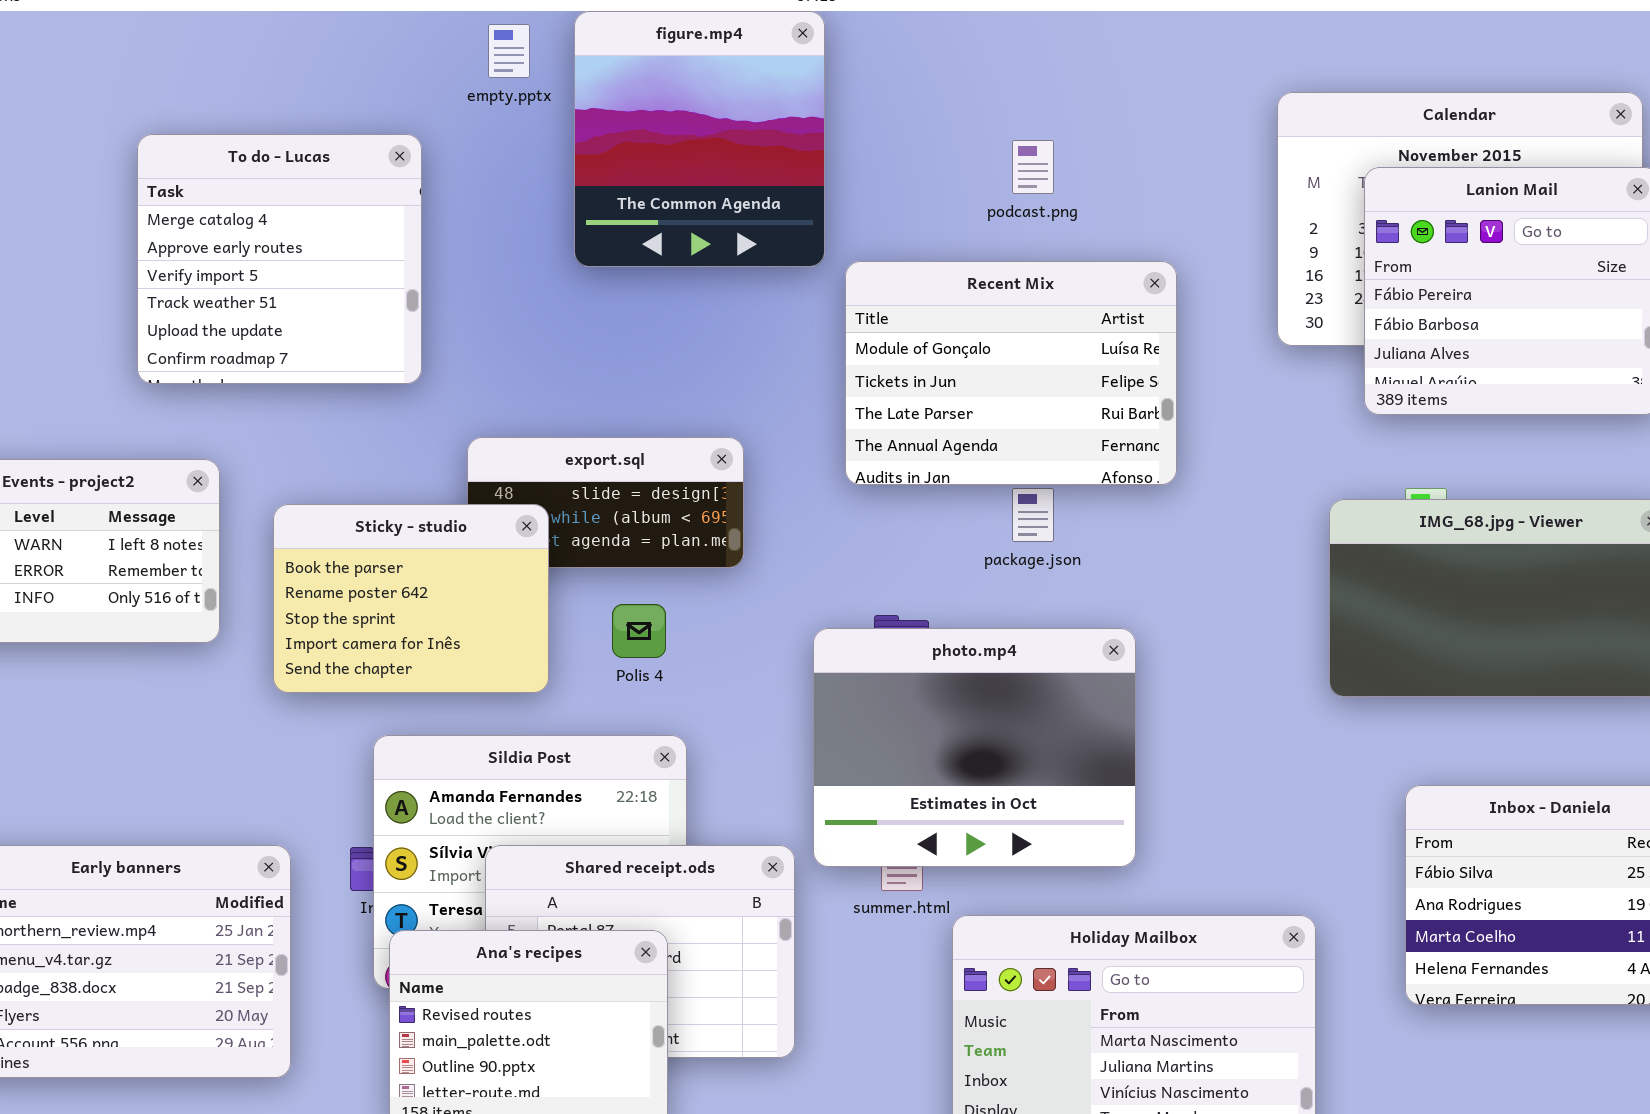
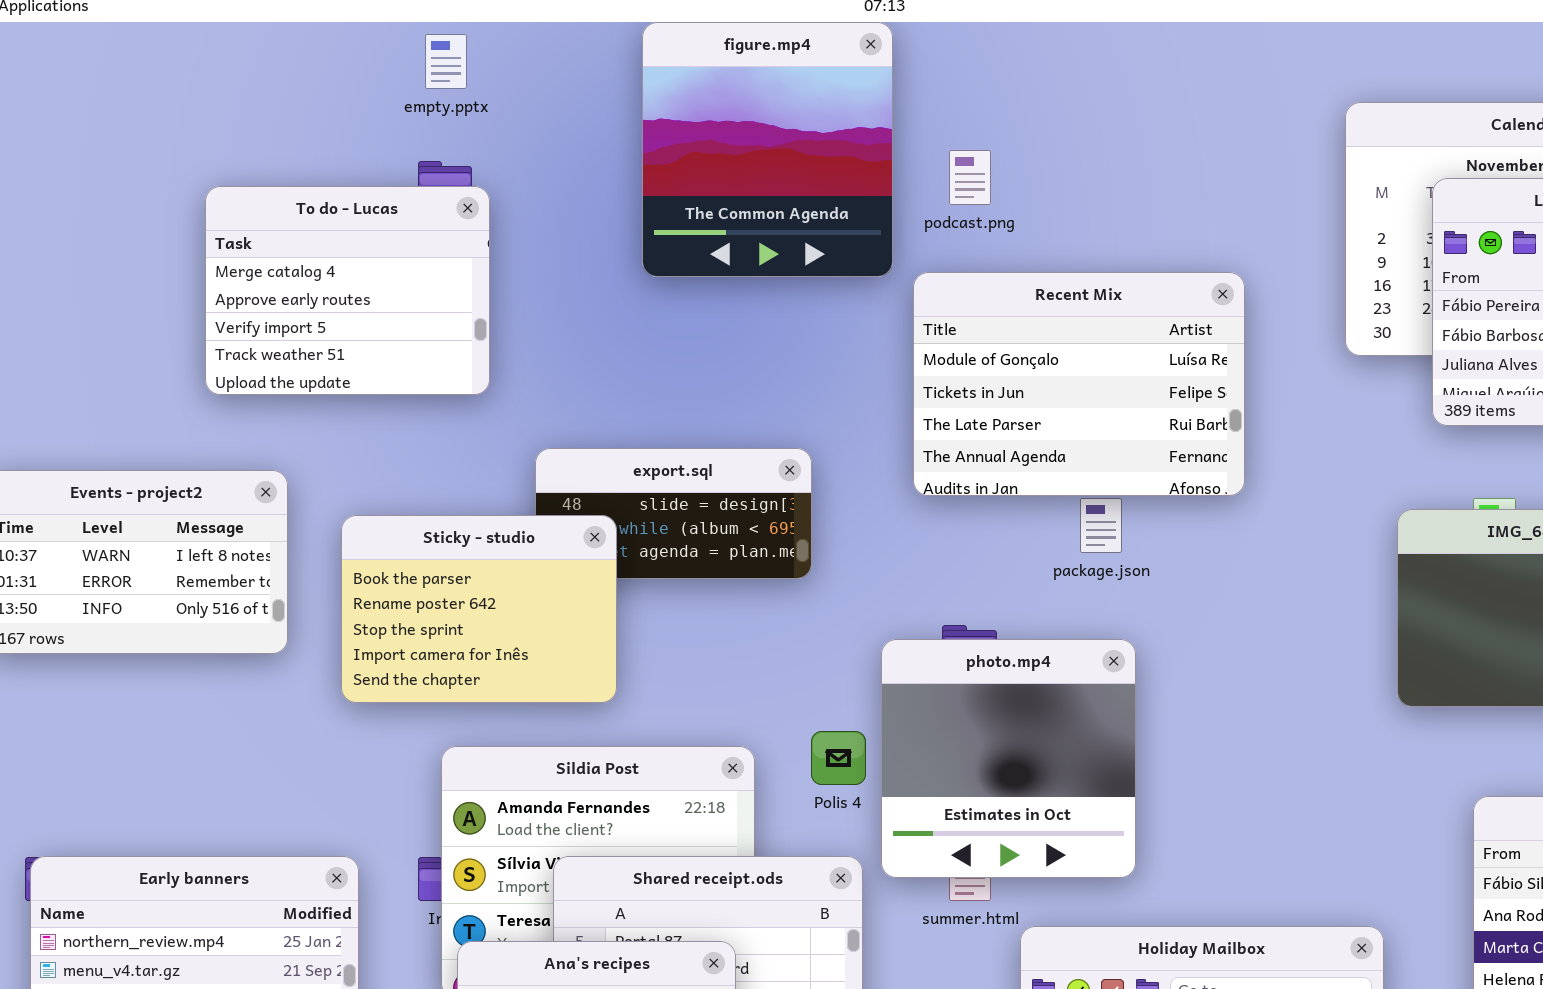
empty.pptx: [488,24,530,78] -> [425,34,467,89], moved
To do - Lucas: [137,134,422,384] -> [205,186,490,395], resized
podcast.png: [1012,140,1054,194] -> [949,150,991,205], moved
Polis 4: [612,604,666,658] -> [811,731,866,785], moved
photo.mp4: [813,628,1136,867] -> [881,639,1136,878], resized

